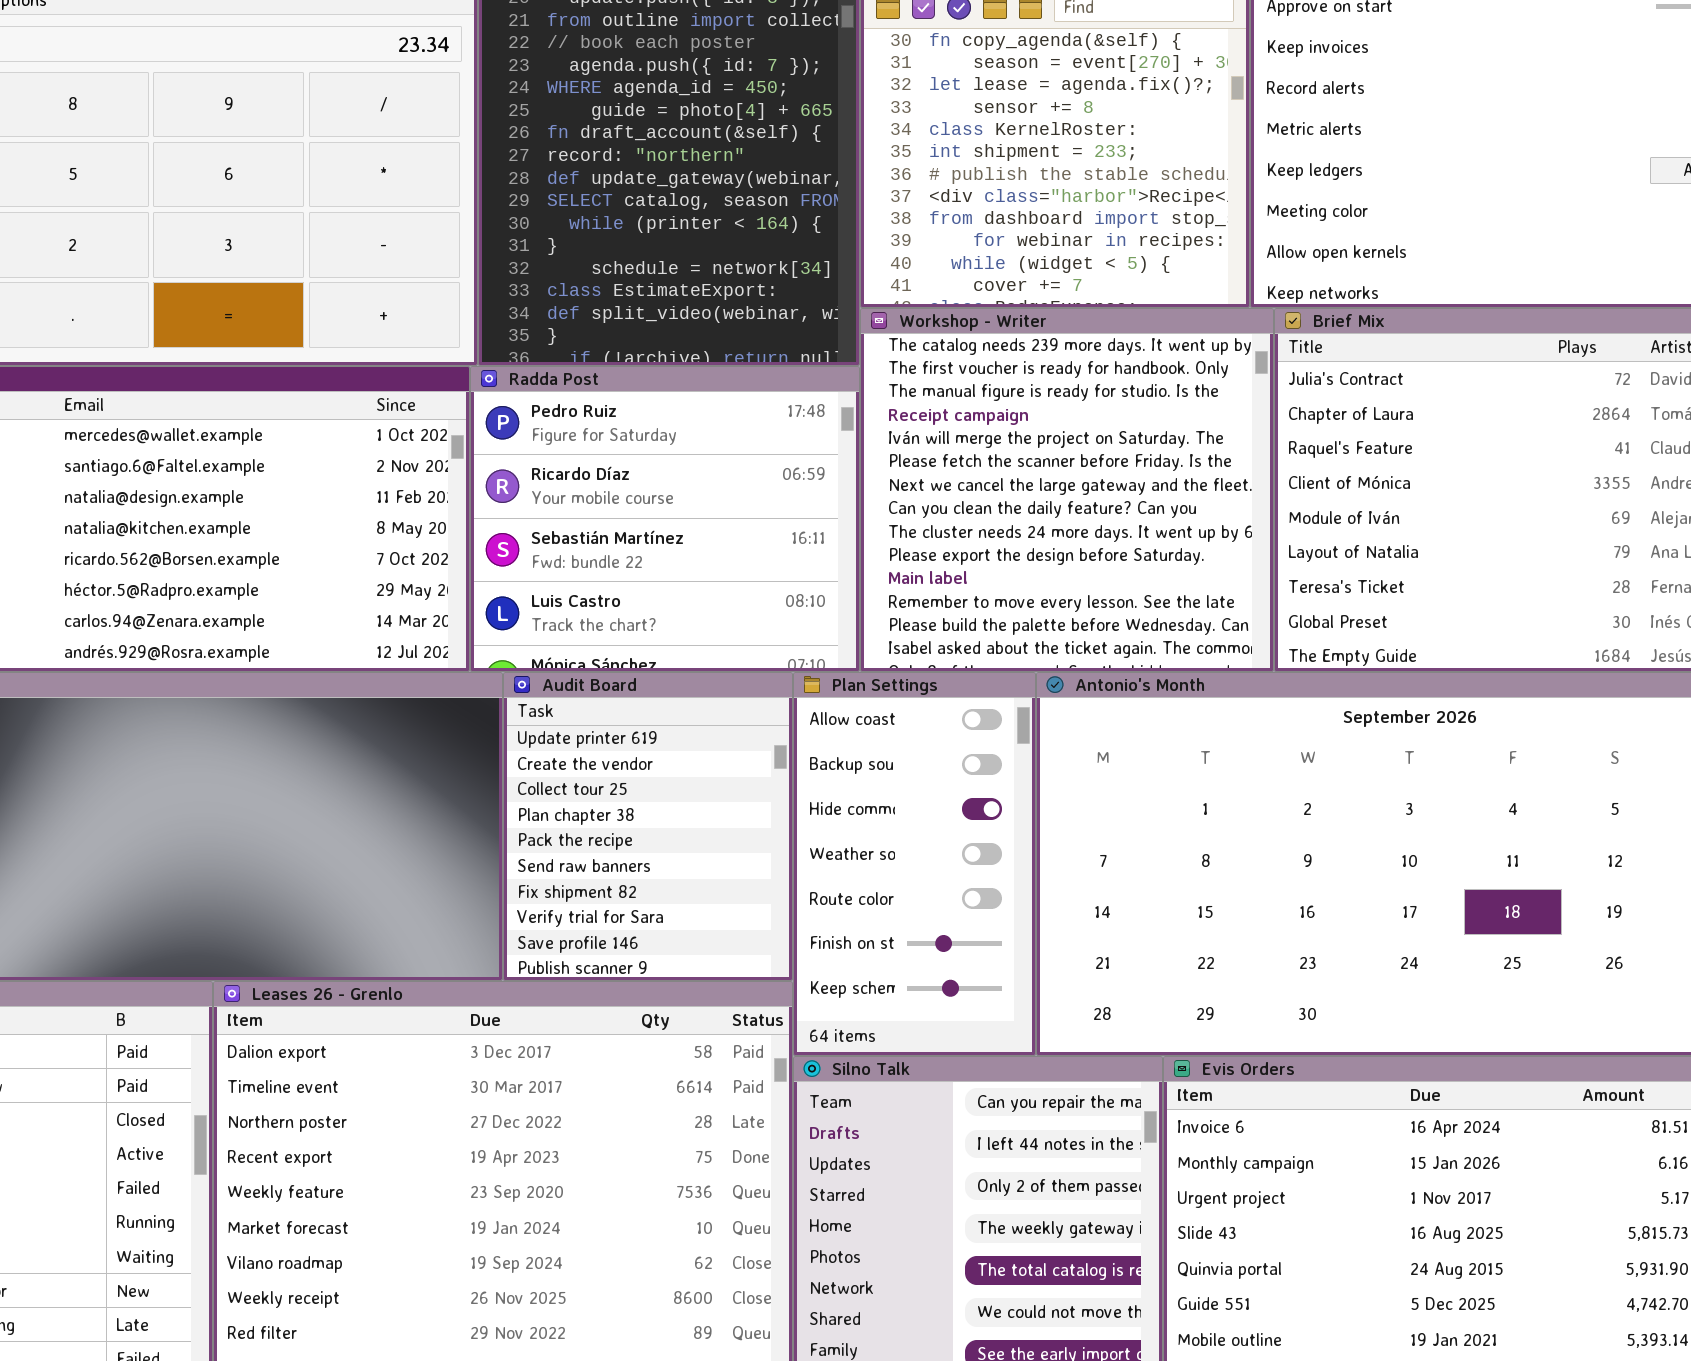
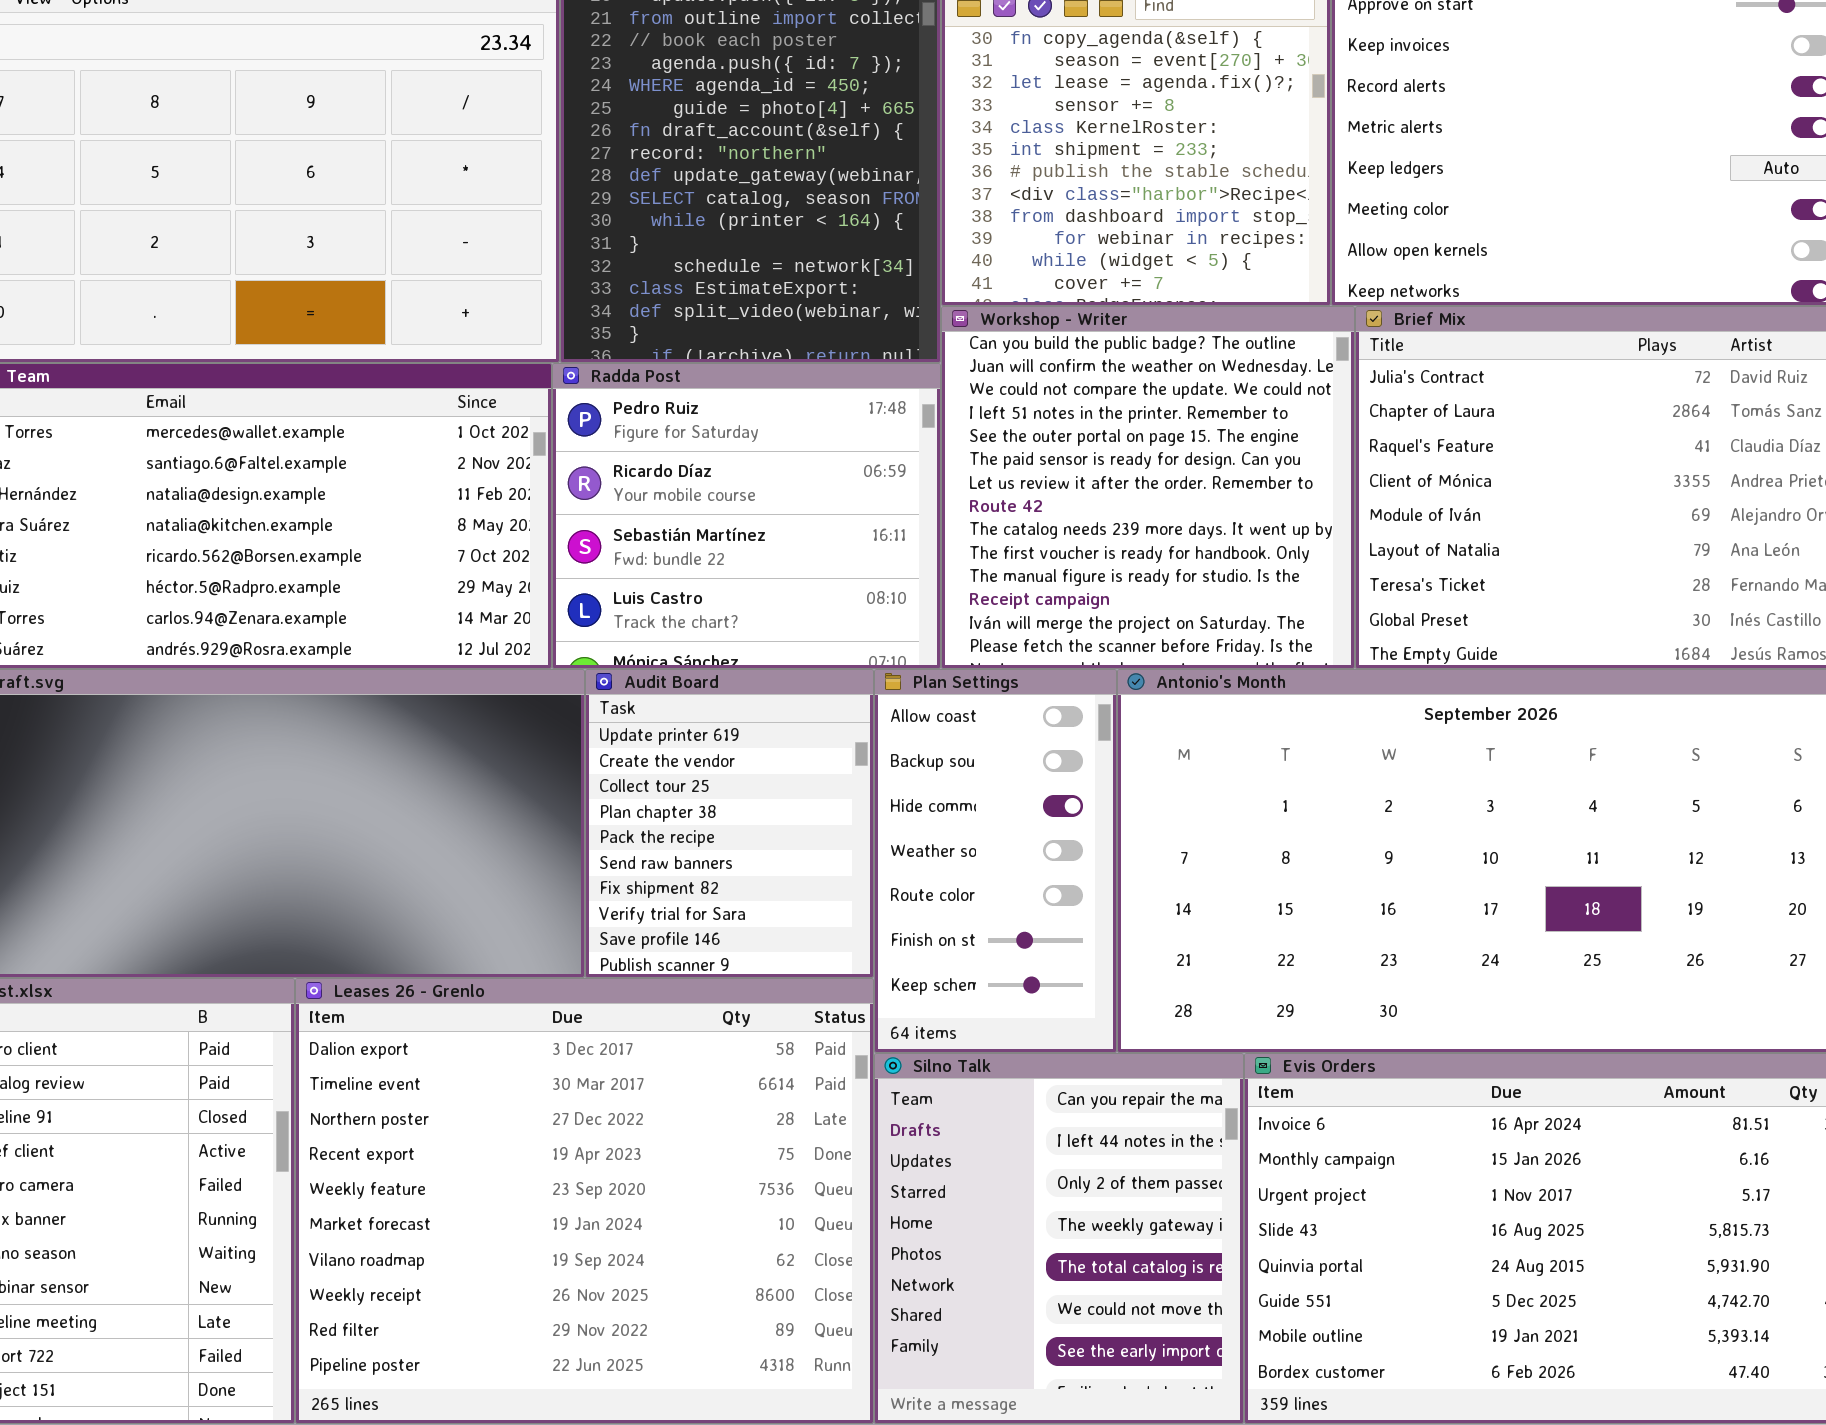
Workshop - Writer: [860,308,1274,672] -> [941,306,1355,669], scrolled up 8 rows

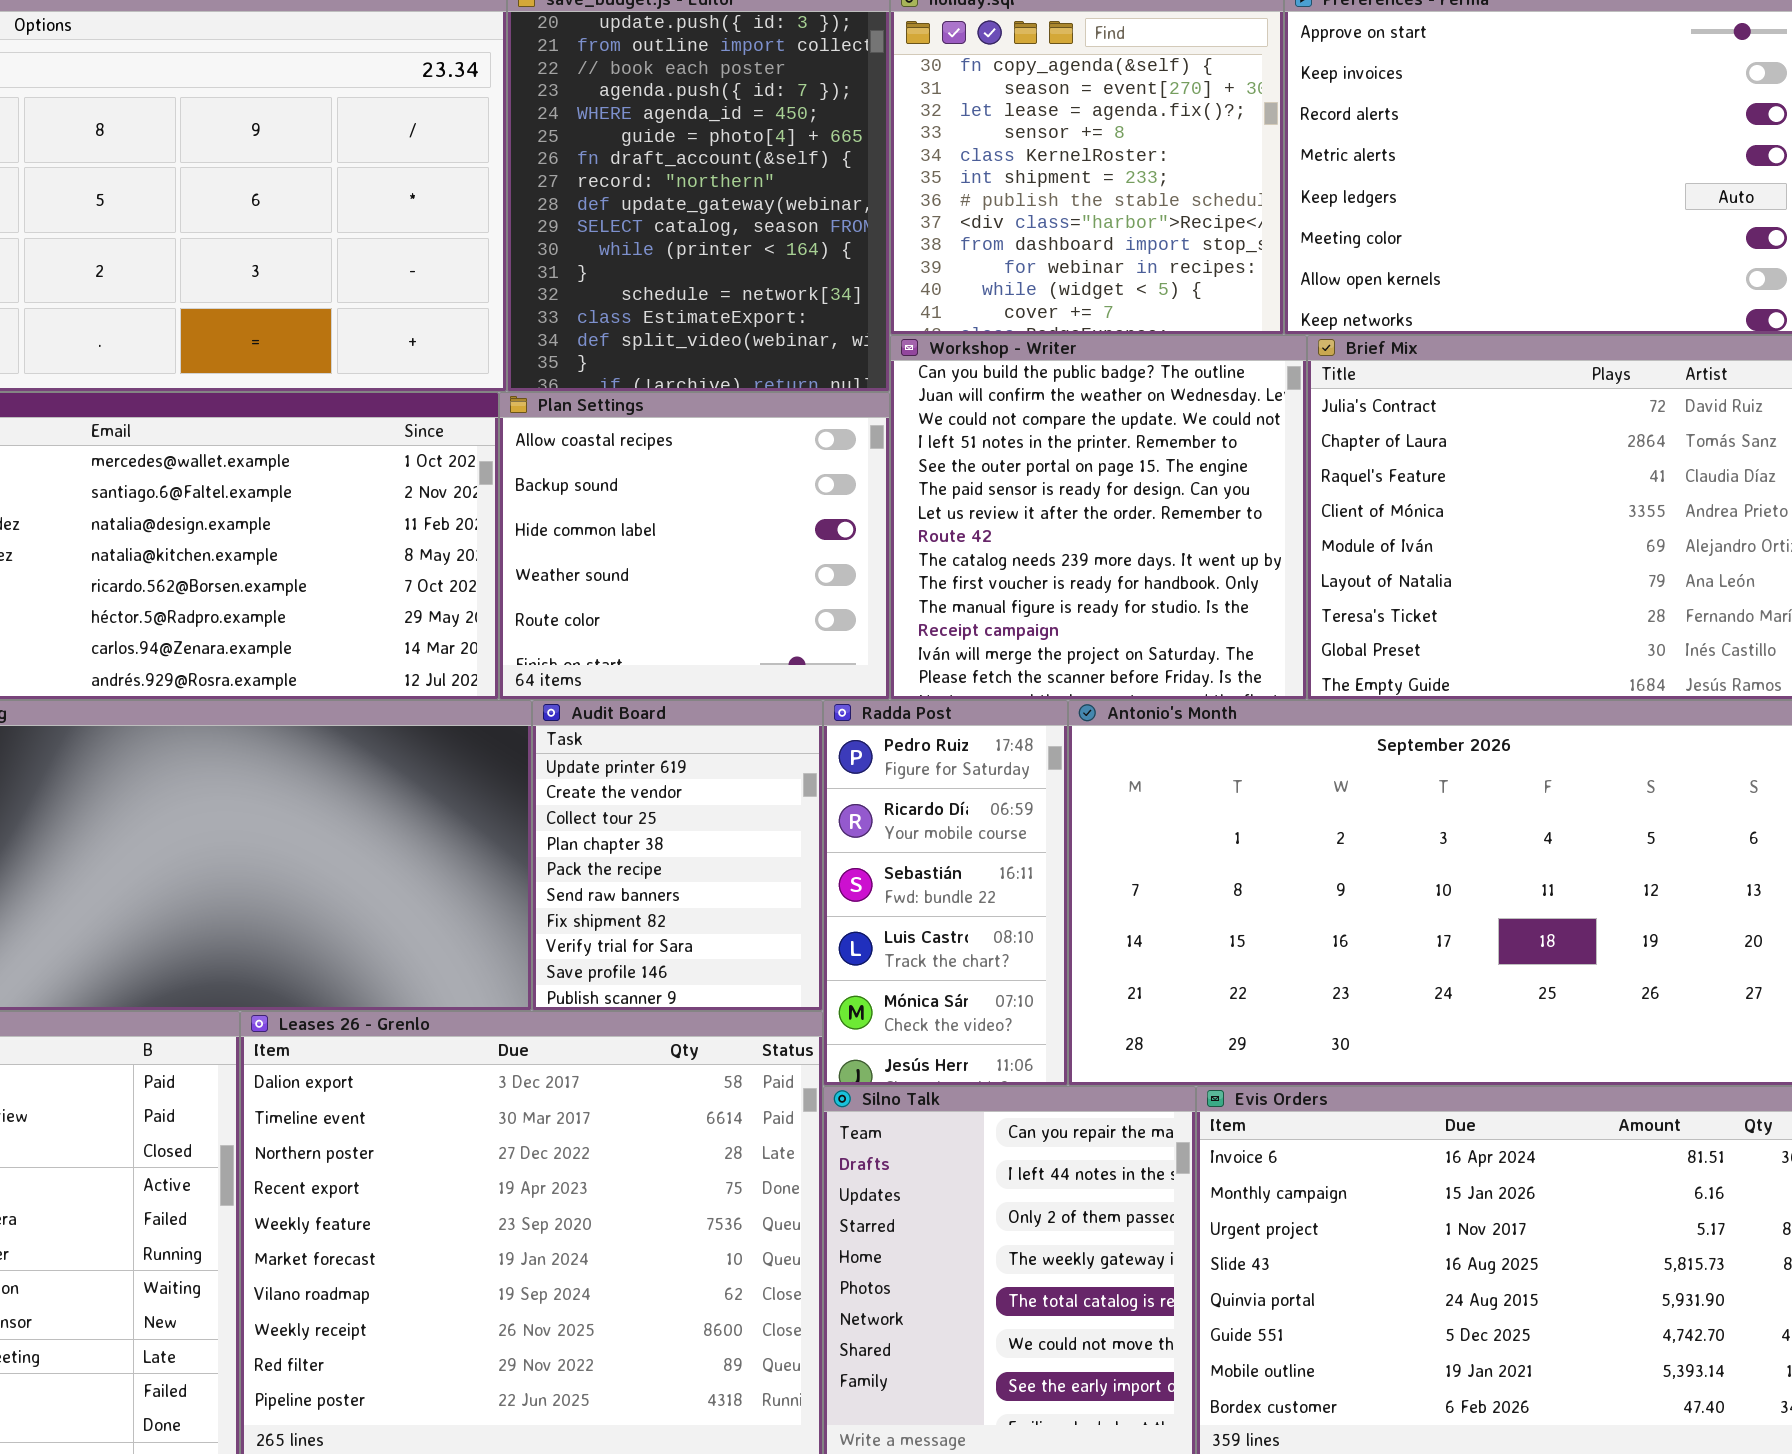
Radda Post: [552,363,941,669] -> [823,700,1068,1086], moved, resized
Plan Settings: [874,669,1117,1053] -> [499,392,890,700], moved, resized

